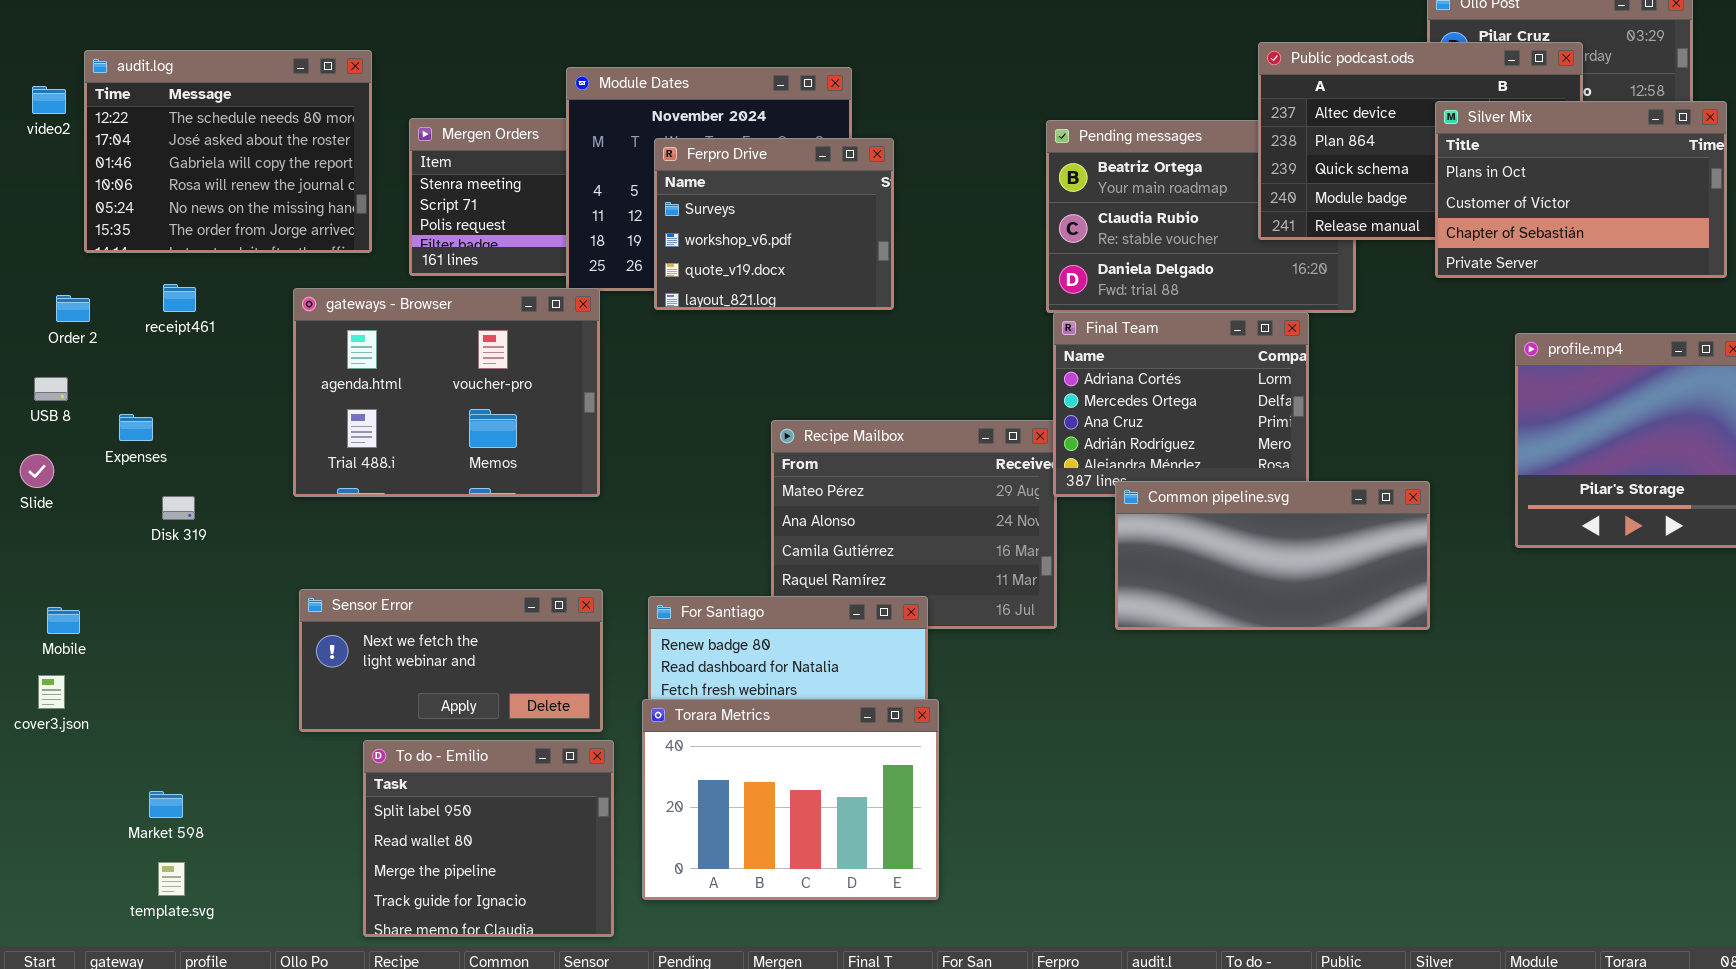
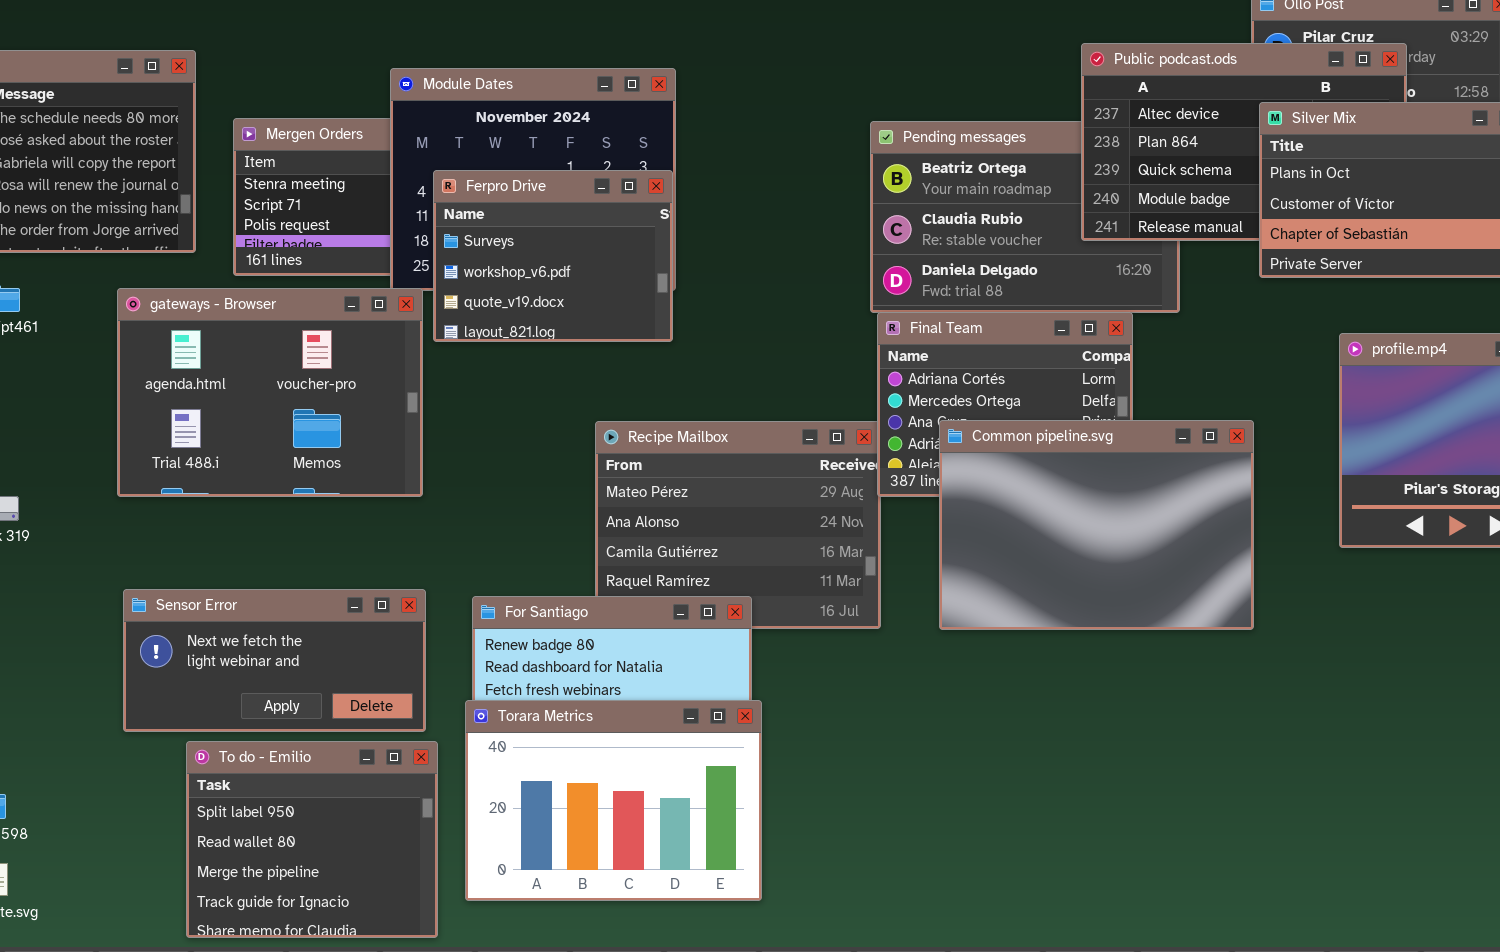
Ferpro Drive: [654,138,894,310] -> [433,170,673,342], moved
Common pipeline.svg: [1115,481,1430,630] -> [939,420,1254,630], resized

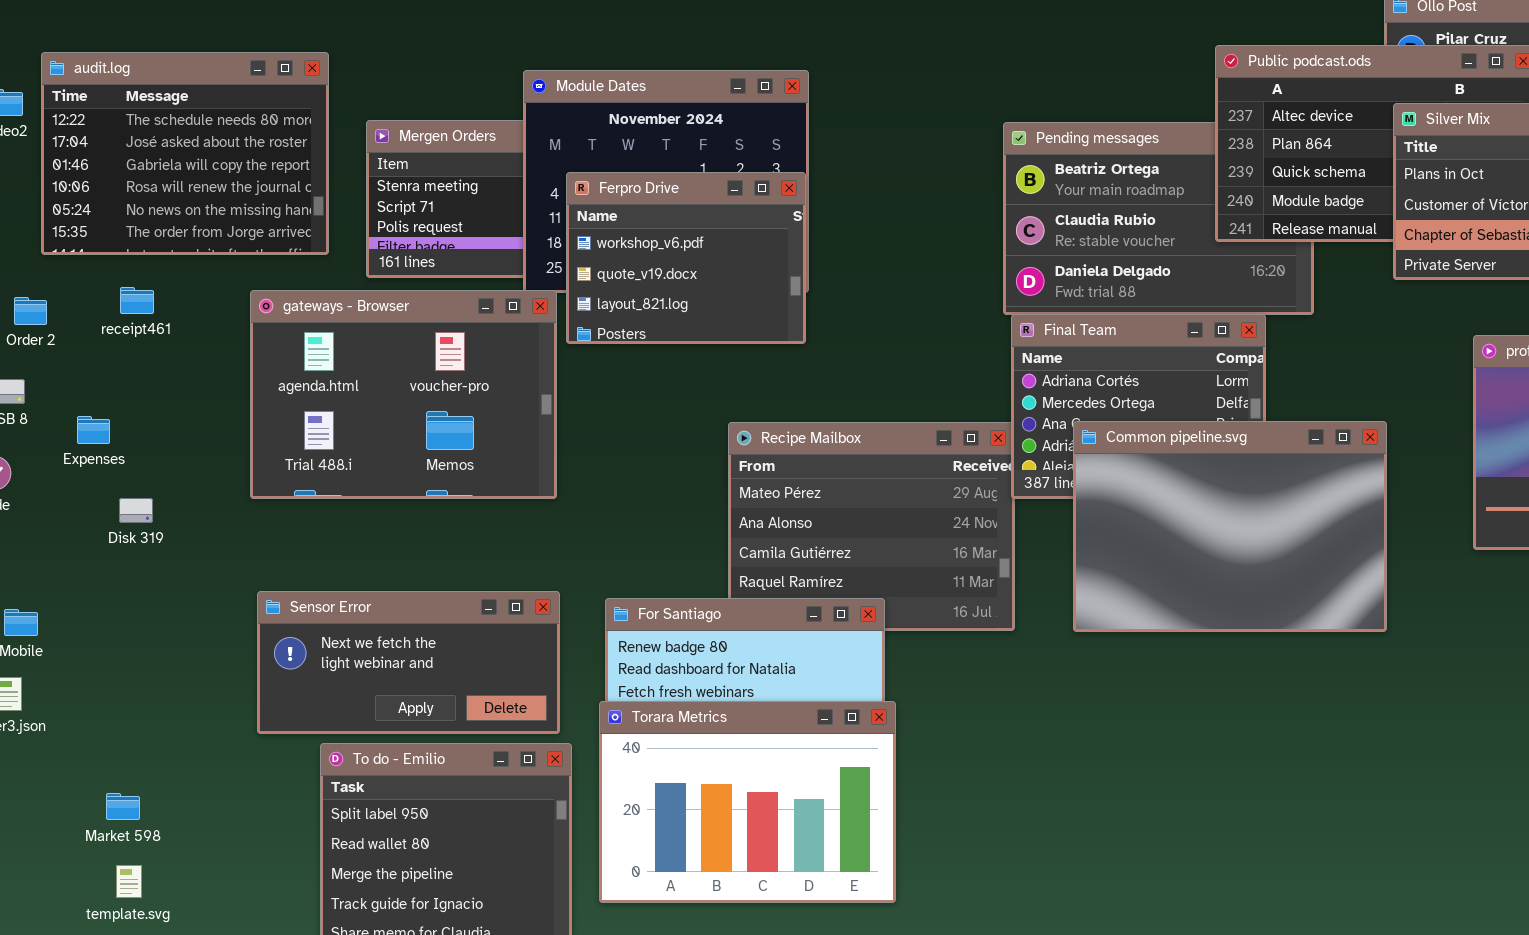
Ferpro Drive: [433,170,673,342] -> [566,172,806,344], scrolled down 1 row

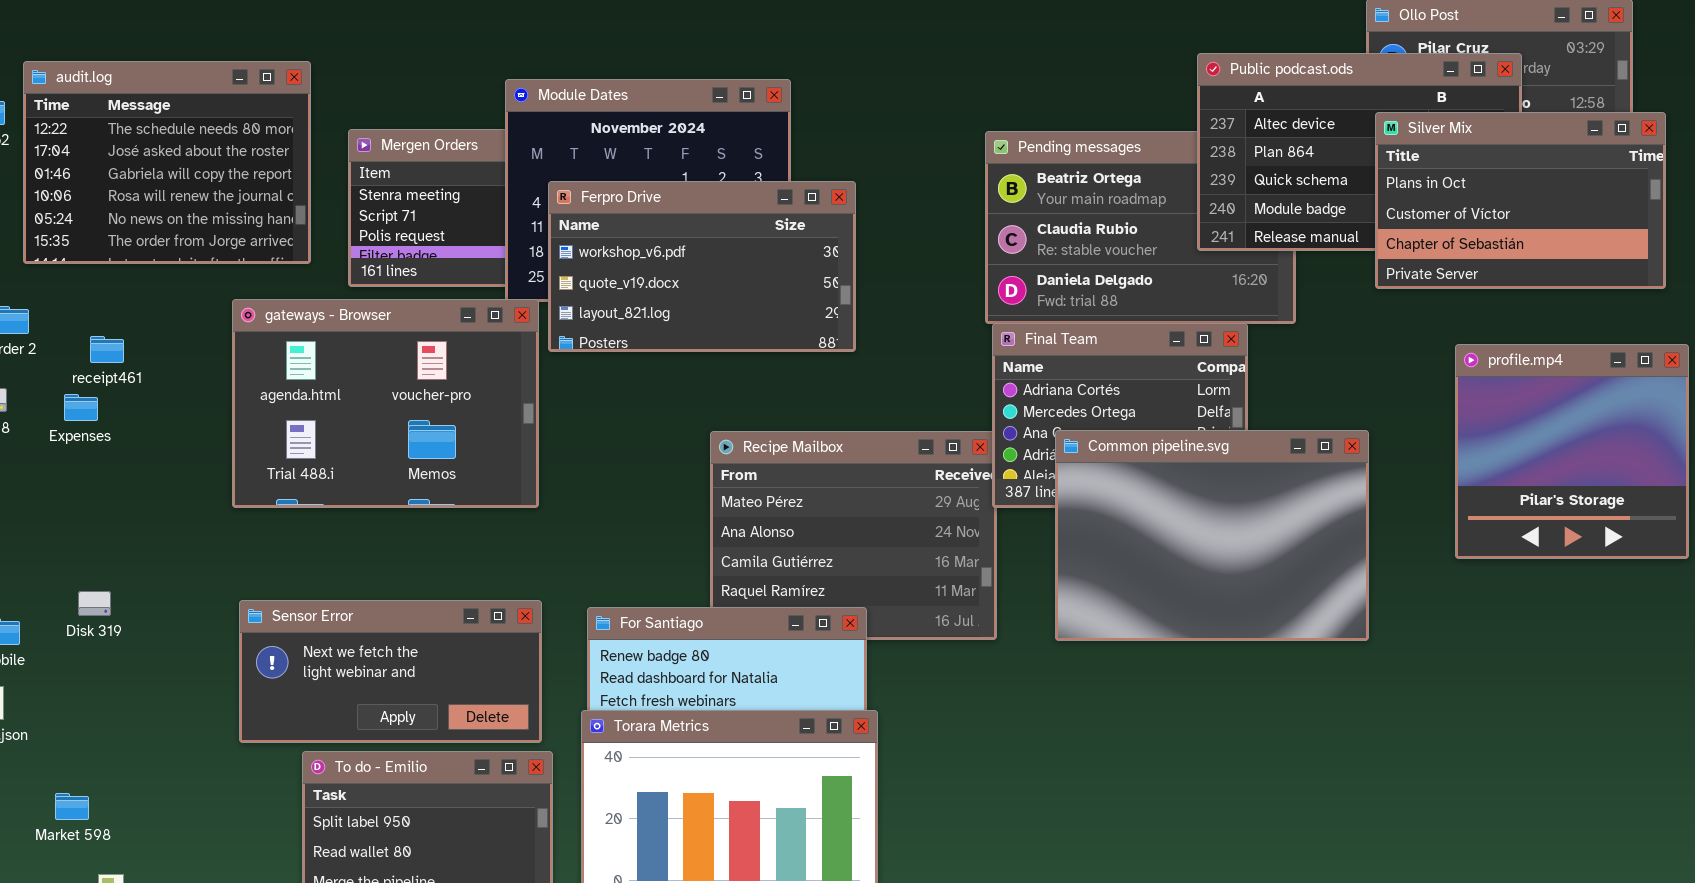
Ferpro Drive: [566,172,806,344] -> [548,181,856,352], resized
receipt461: [120,287,154,314] -> [90,336,124,363], moved
Expenses: [77,416,110,444] -> [64,394,98,421], moved
Disk 319: [119,498,153,523] -> [78,591,111,616], moved
Market 598: [106,793,140,820] -> [55,793,89,820], moved

